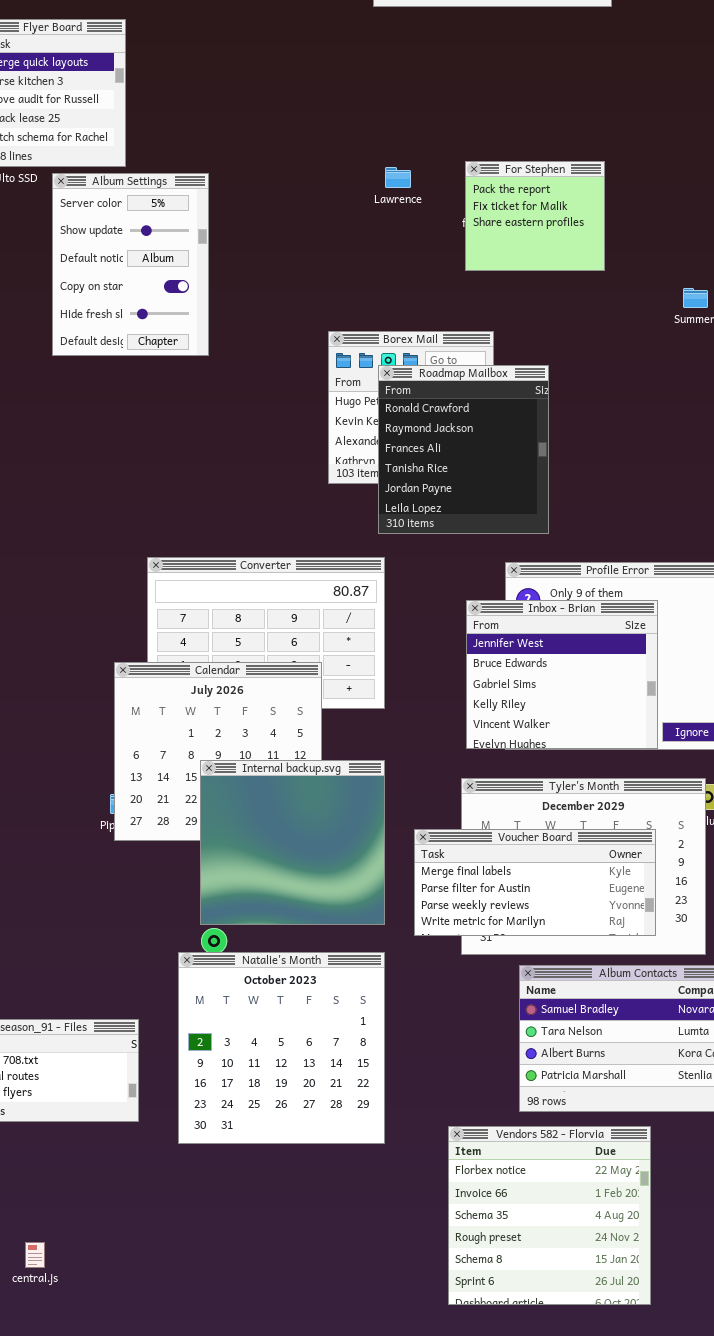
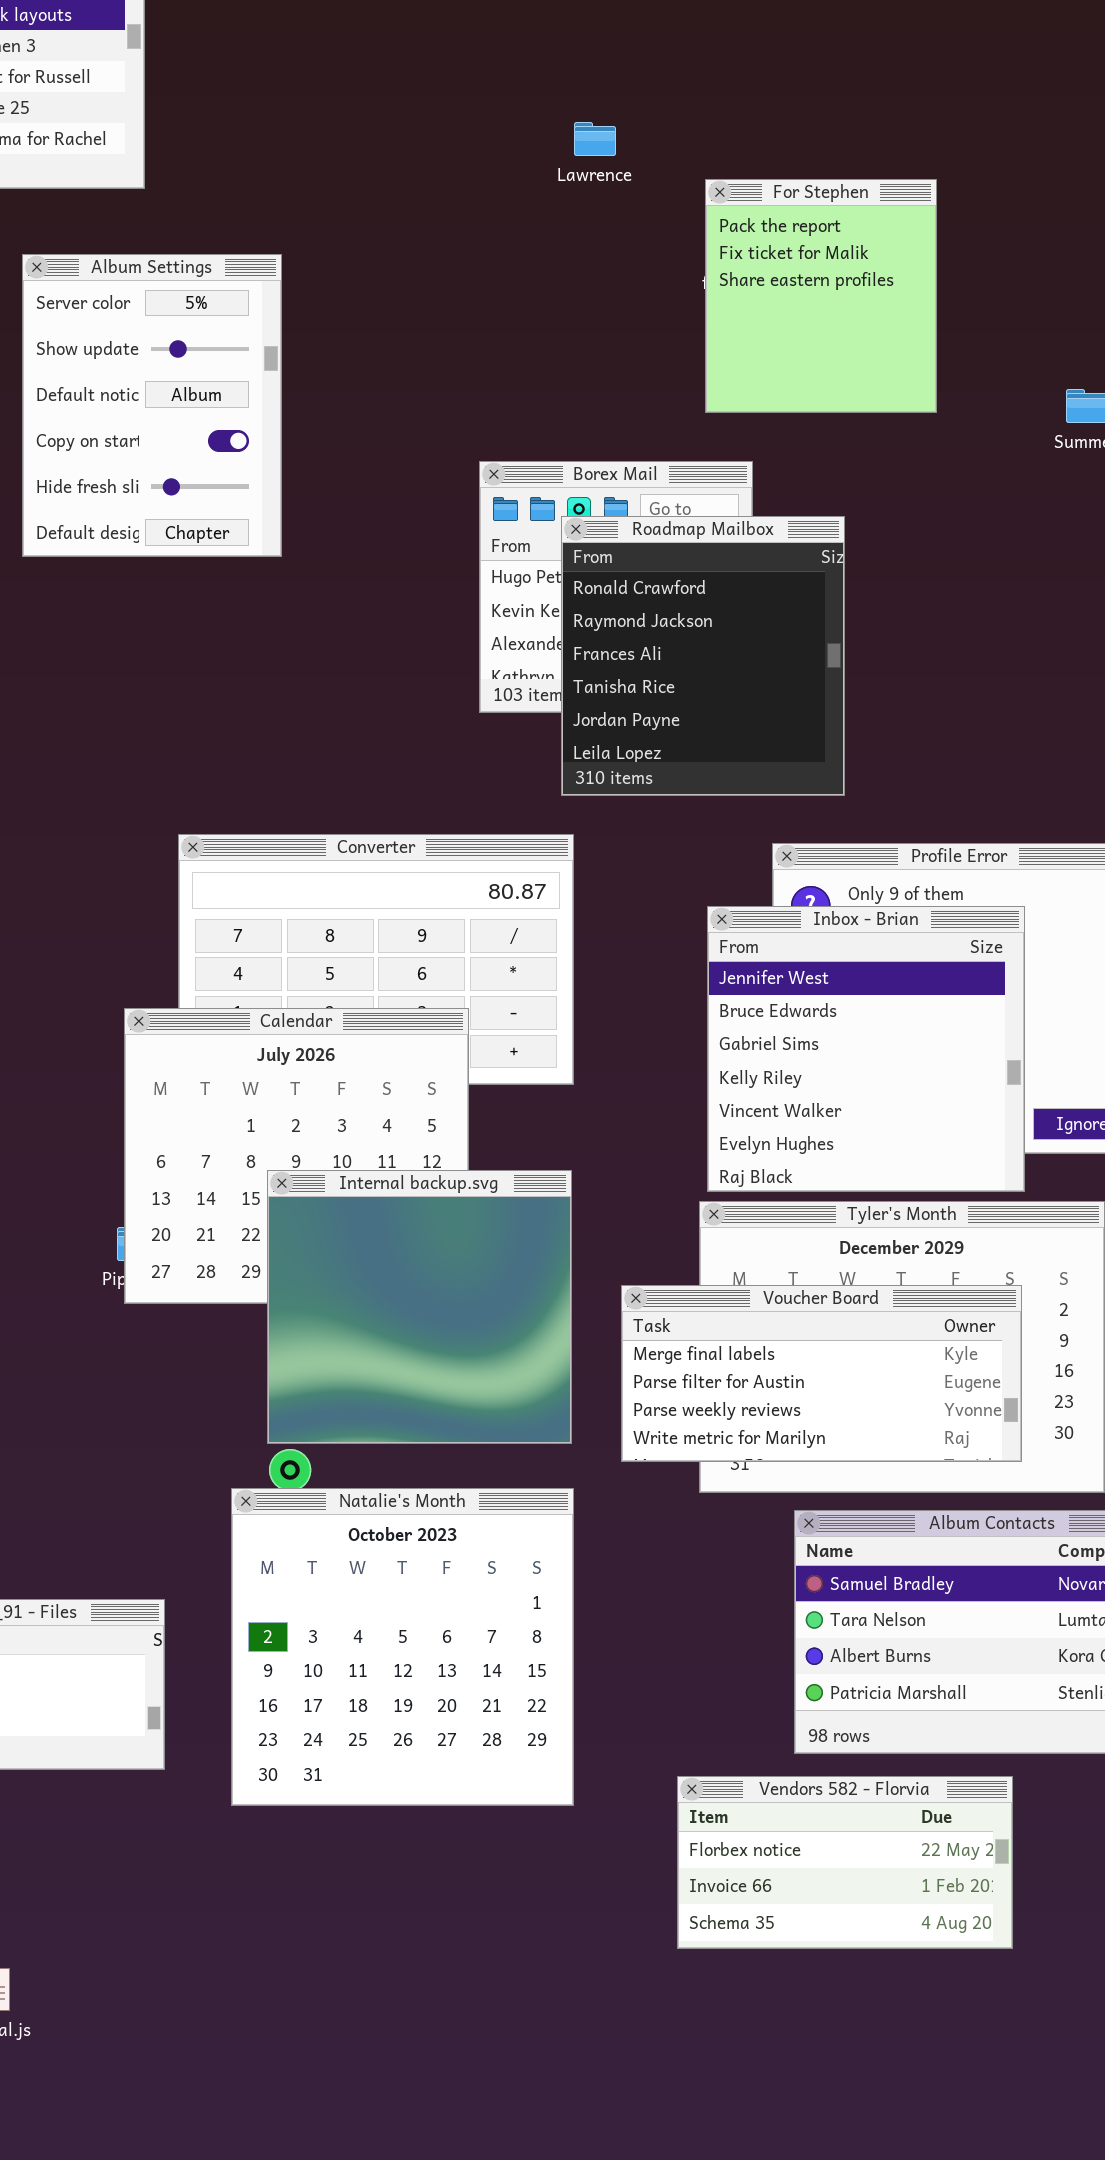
For Stephen: [465,161,605,271] -> [705,179,937,413], resized
Lawrence: [385,167,411,188] -> [574,122,616,156], moved
Album Settings: [52,173,209,356] -> [22,254,282,557], moved
Inbox - Brian: [466,600,658,749] -> [707,906,1025,1192], resized
Vendors 582 - Florvia: [448,1126,651,1305] -> [677,1776,1013,1949], resized

